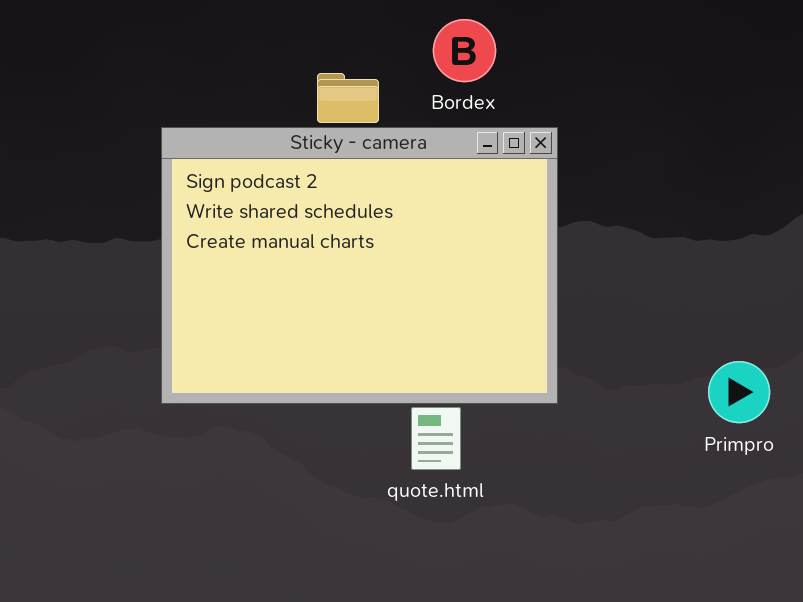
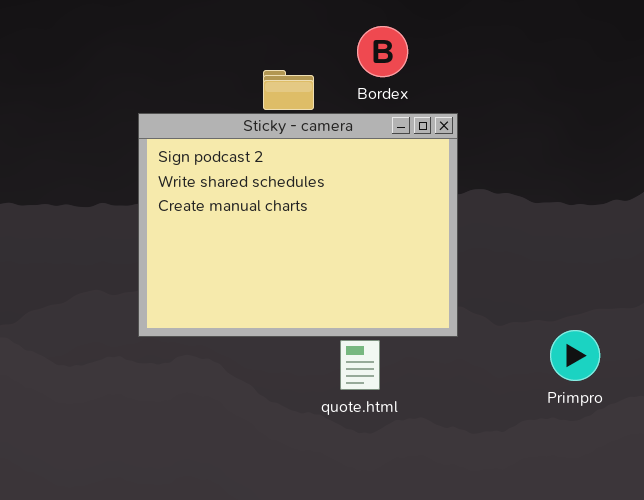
Primpro: [708,361,770,423] -> [550,330,600,381], moved

